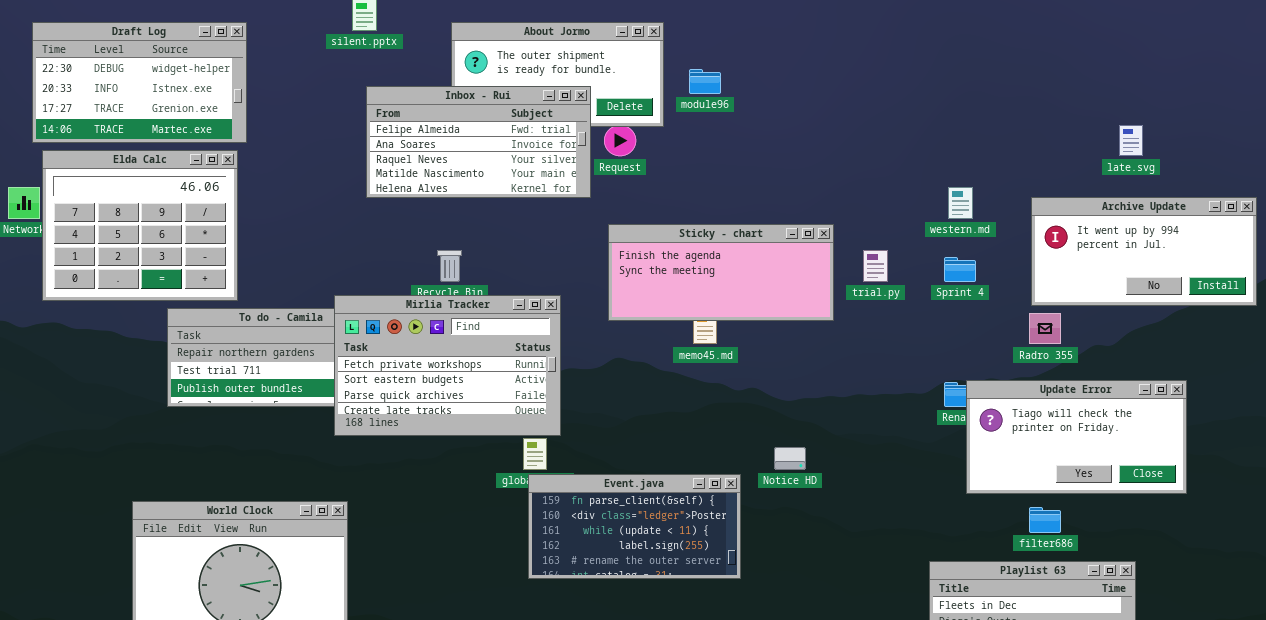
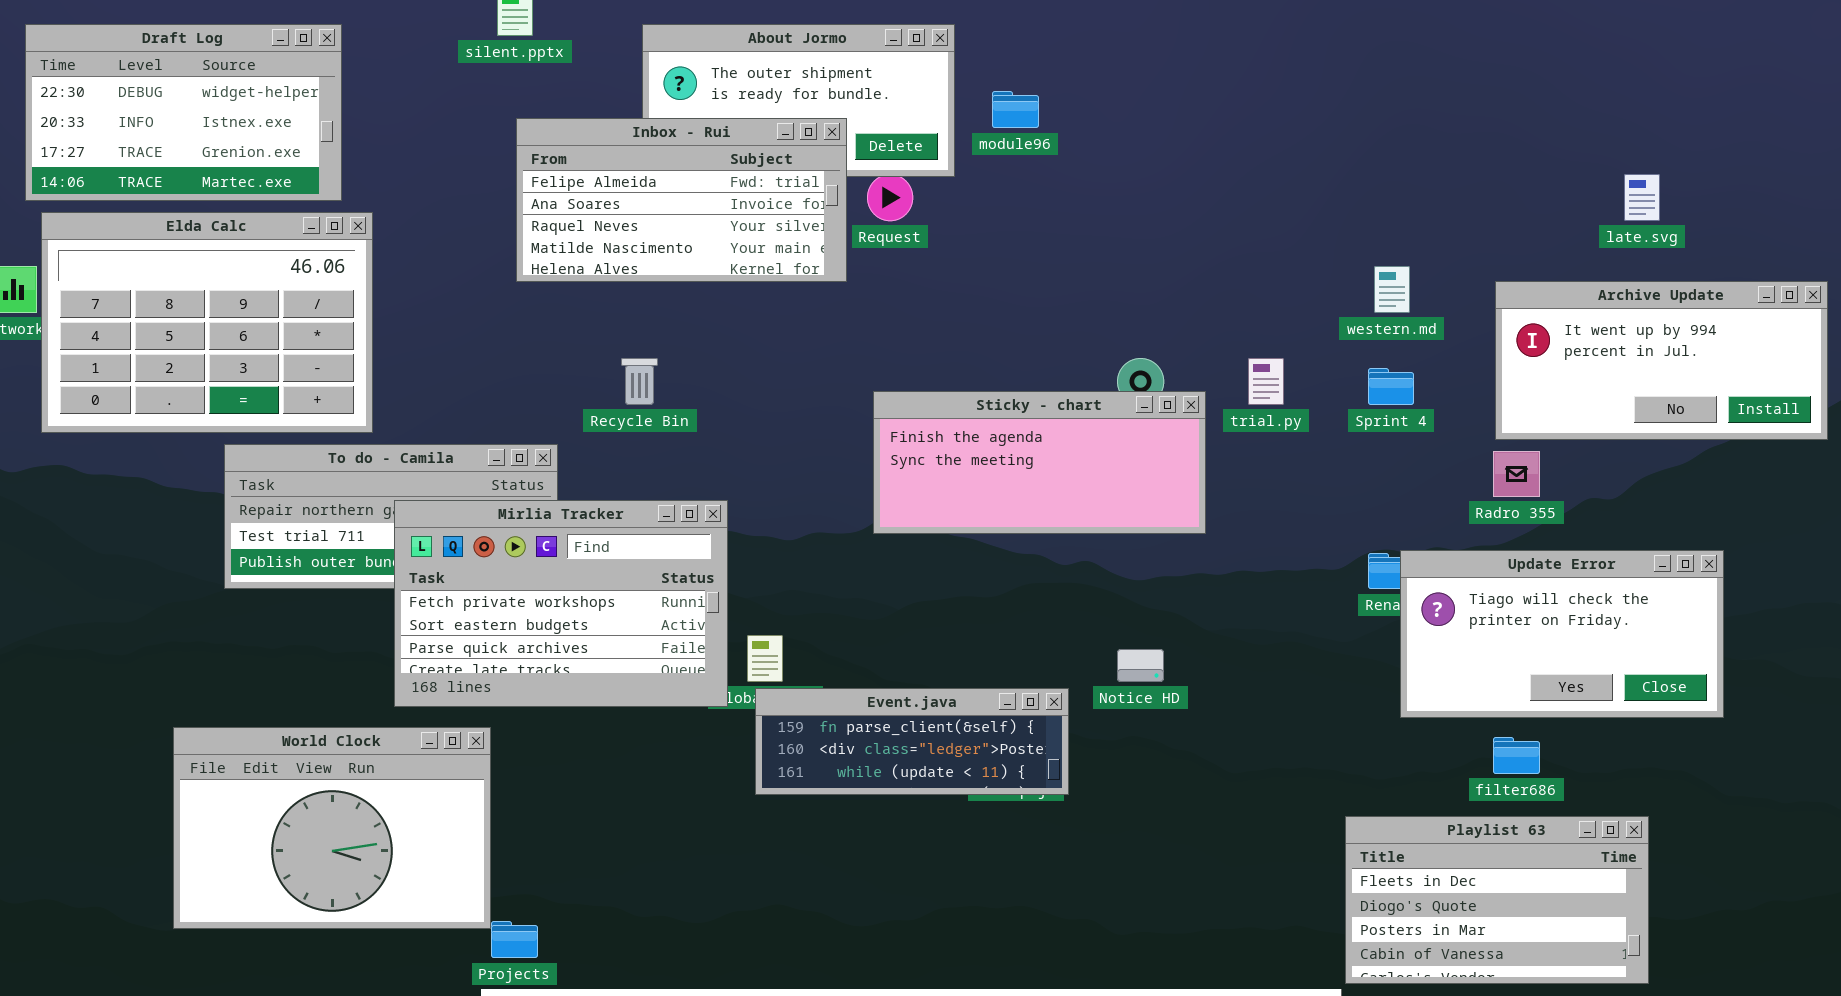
Elda Calc: [42,150,238,301] -> [41,212,373,433], resized
Sticky - chart: [608,224,834,321] -> [873,391,1206,534], moved
Mirlia Tracker: [334,295,561,436] -> [394,500,728,707], moved
Event.java: [528,474,741,579] -> [755,688,1069,795], resized

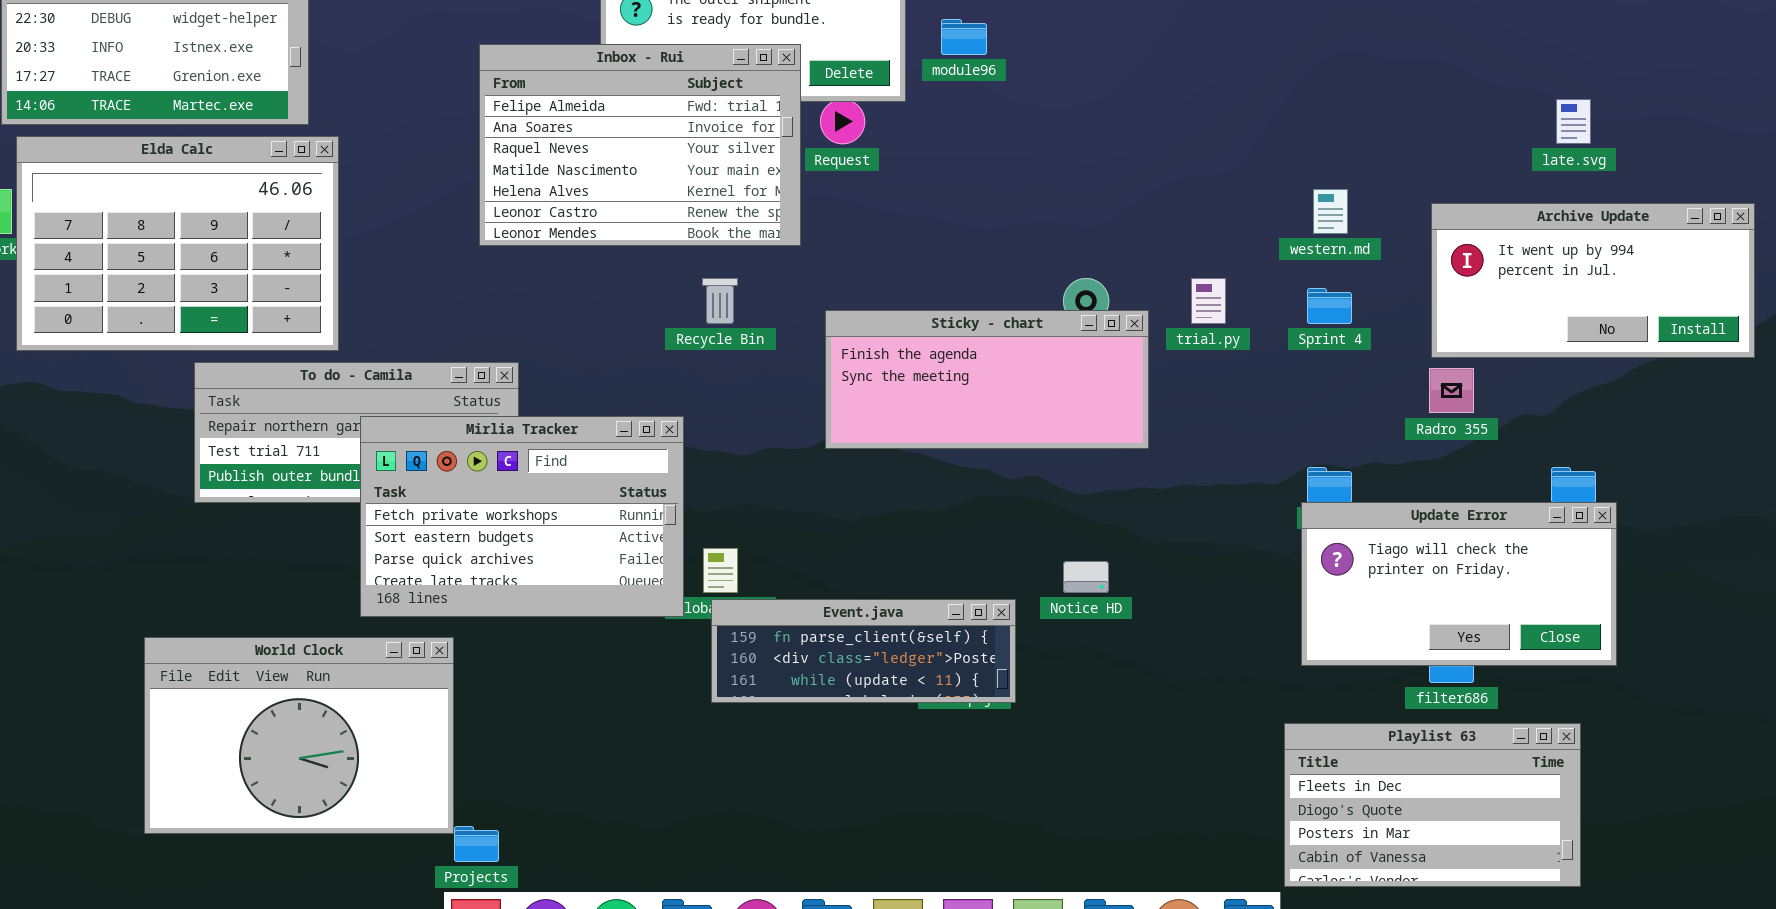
Inbox - Rui: [516,118,847,282] -> [479,44,801,246], resized
Recycle Bin: [621,358,658,405] -> [702,278,738,324], moved
Update Error: [1400,550,1724,718] -> [1301,502,1617,666], moved

